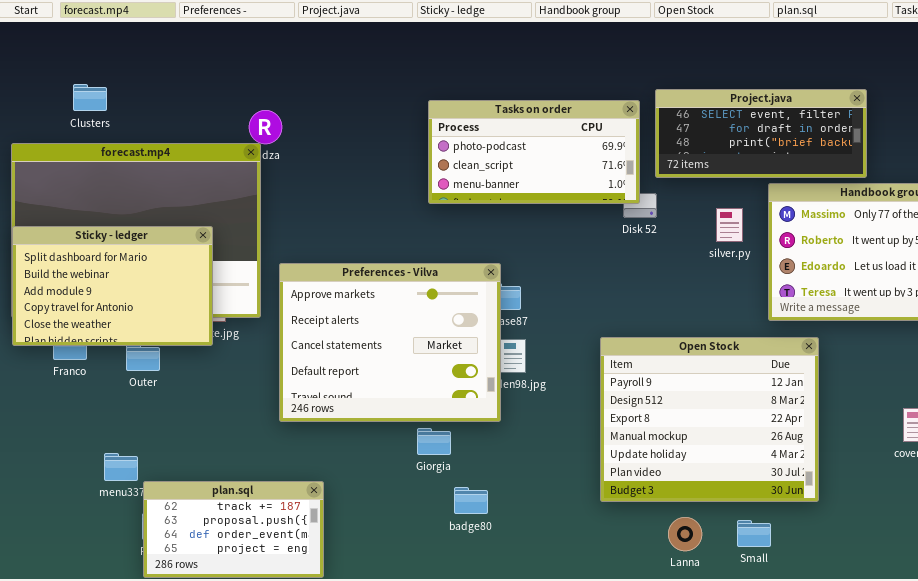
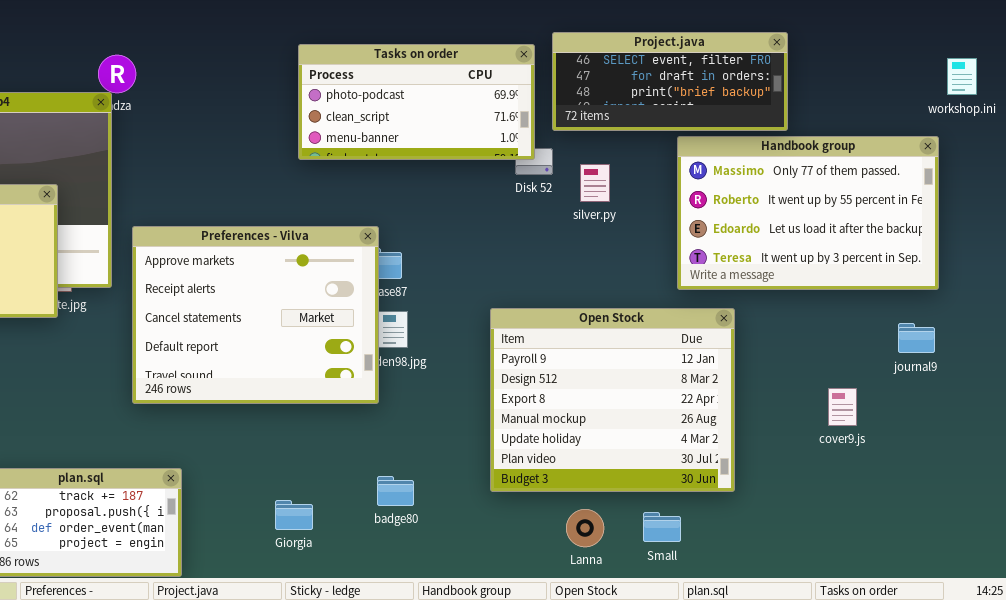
silver.py: [716,208,743,242] -> [580,164,610,202], moved
Giorgia: [417,428,451,455] -> [275,500,313,530], moved
badge80: [454,487,488,514] -> [377,476,414,506], moved

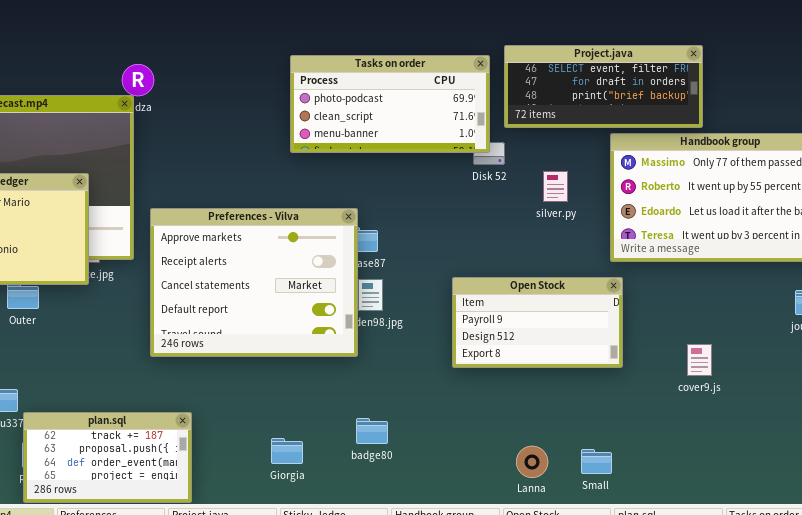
silver.py: [580,164,610,202] -> [543,171,568,202], moved
Open Stock: [490,308,735,492] -> [452,277,623,368], resized
cover9.js: [828,388,857,426] -> [687,344,712,376], moved

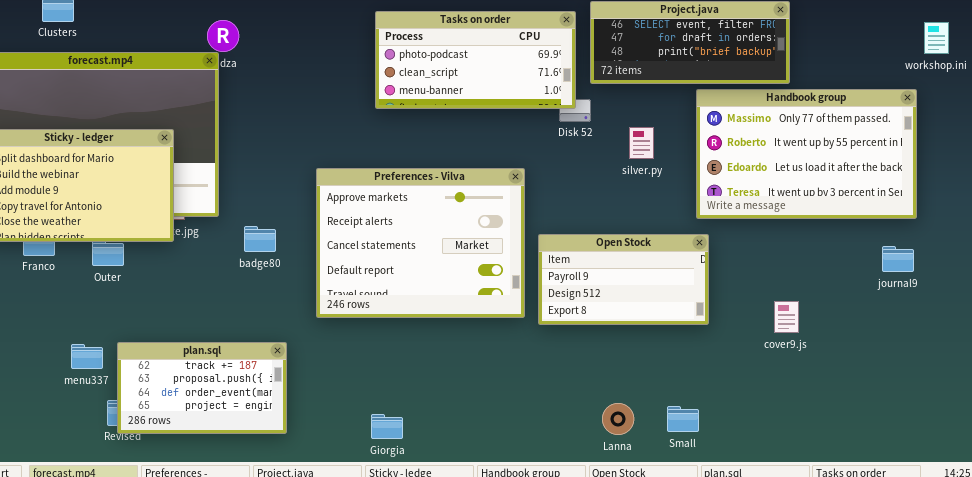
Preferences - Vilva: [150,208,358,357] -> [316,168,525,318], moved
plan.sql: [23,412,192,503] -> [117,342,287,434], moved
badge80: [356,418,388,444] -> [244,226,276,252], moved
Giorgia: [271,438,303,464] -> [371,414,403,439], moved

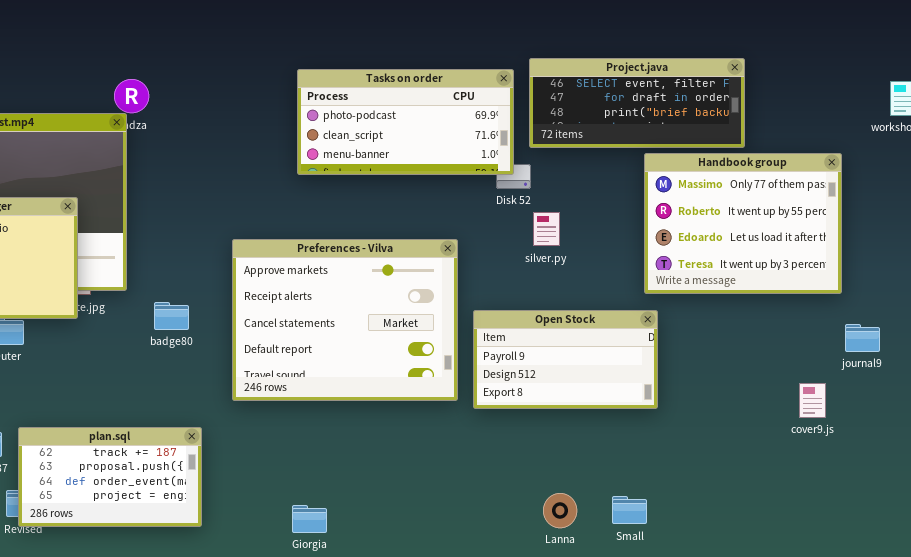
Handbook group: [696,89,917,219] -> [644,153,842,294], resized
silver.py: [629,127,654,159] -> [533,212,560,246], moved
cover9.js: [774,301,799,333] -> [799,383,826,418], moved

